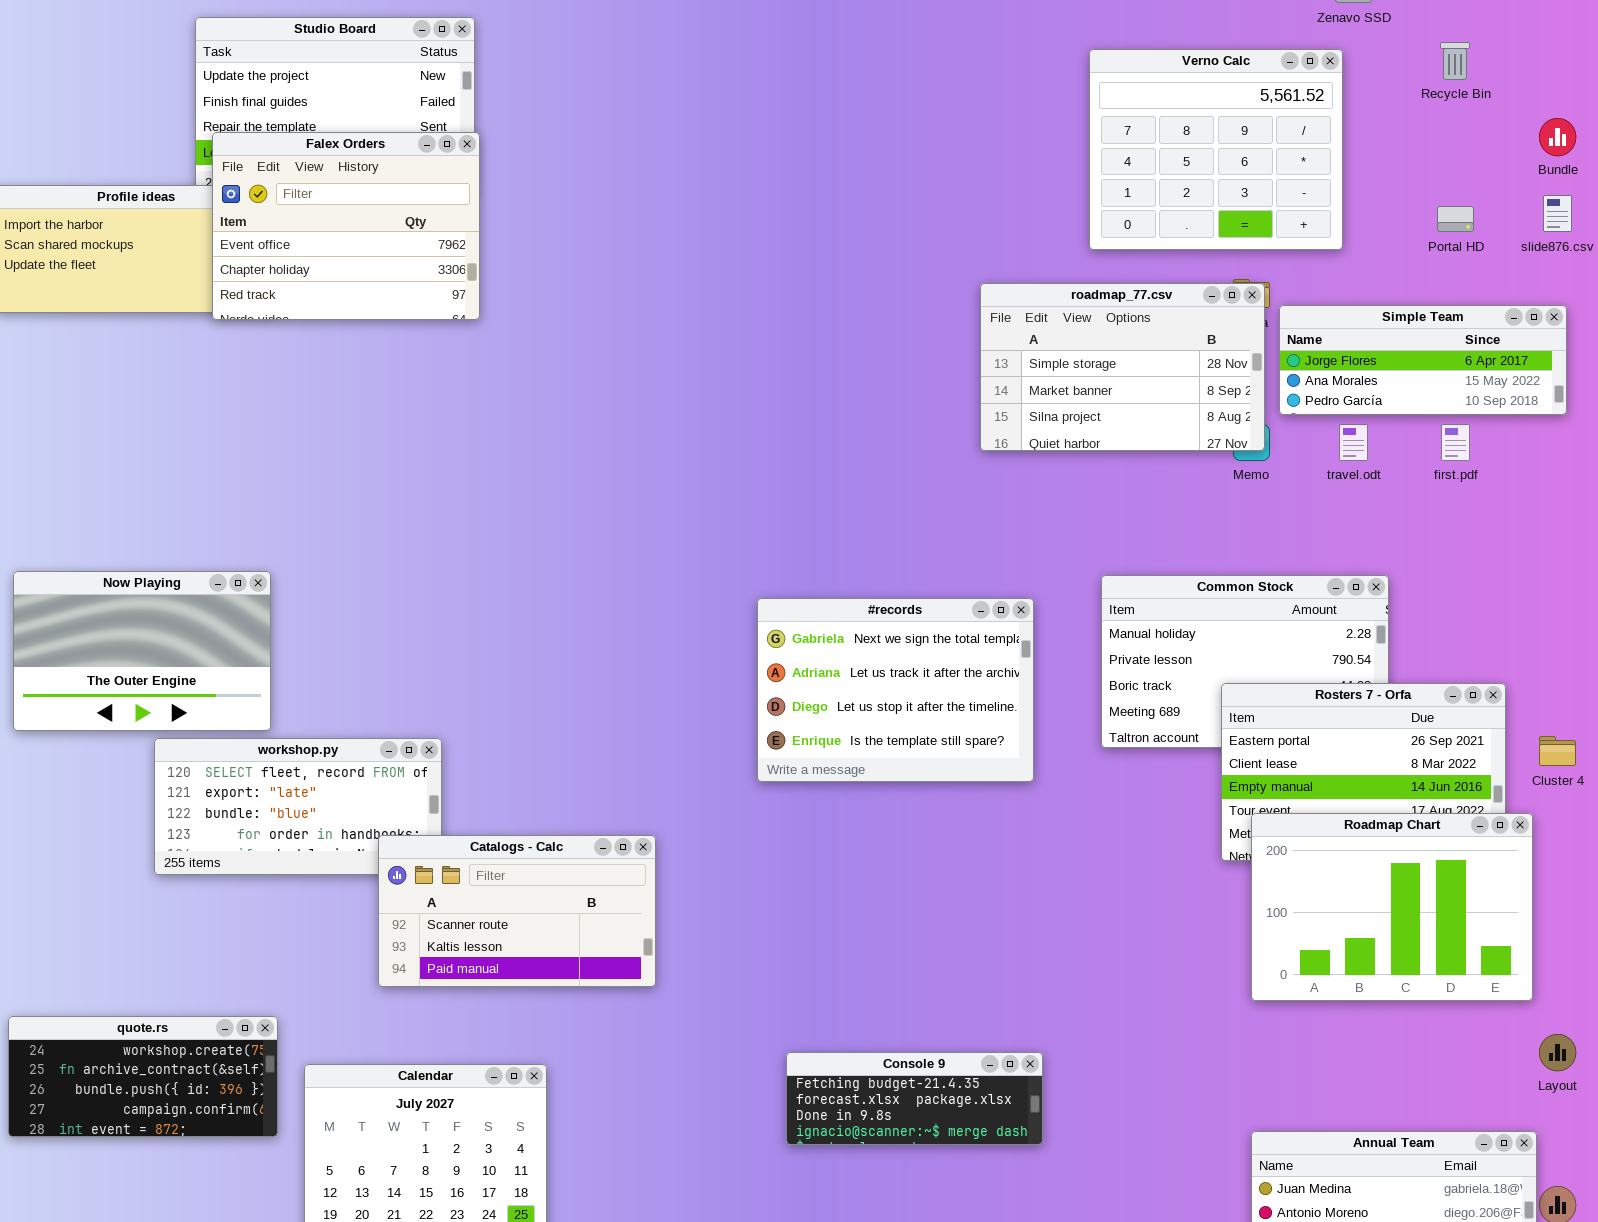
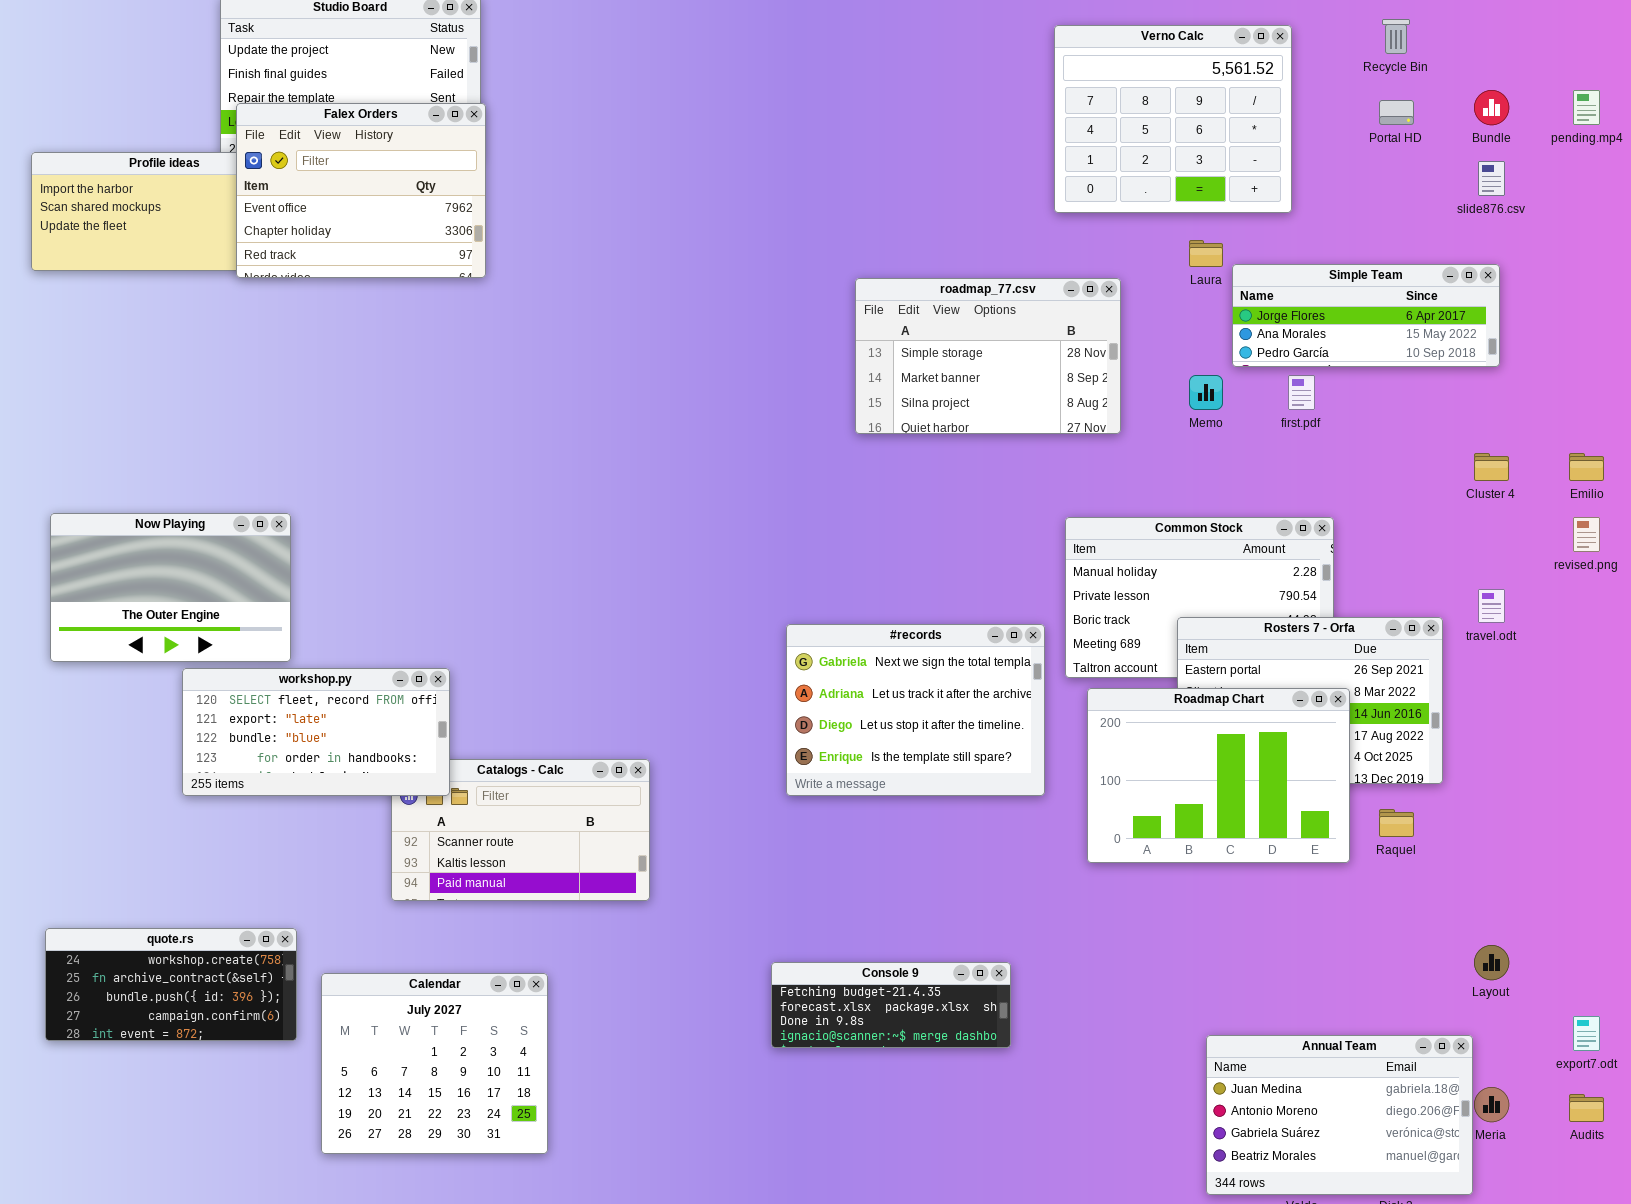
Portal HD: [1437,206,1474,232] -> [1379,100,1414,125], moved
roadmap_77.csv: [980,283,1265,451] -> [855,278,1121,434], moved
travel.odt: [1339,424,1368,461] -> [1478,589,1505,623], moved
first.pdf: [1441,424,1470,461] -> [1288,375,1315,410], moved
#records: [757,598,1034,782] -> [786,624,1045,796], moved
Cluster 4: [1539,736,1576,766] -> [1474,453,1509,481], moved
workshop.py: [154,738,442,875] -> [182,668,450,796], raised
Roadmap Chart: [1251,813,1533,1001] -> [1087,688,1350,863], moved

